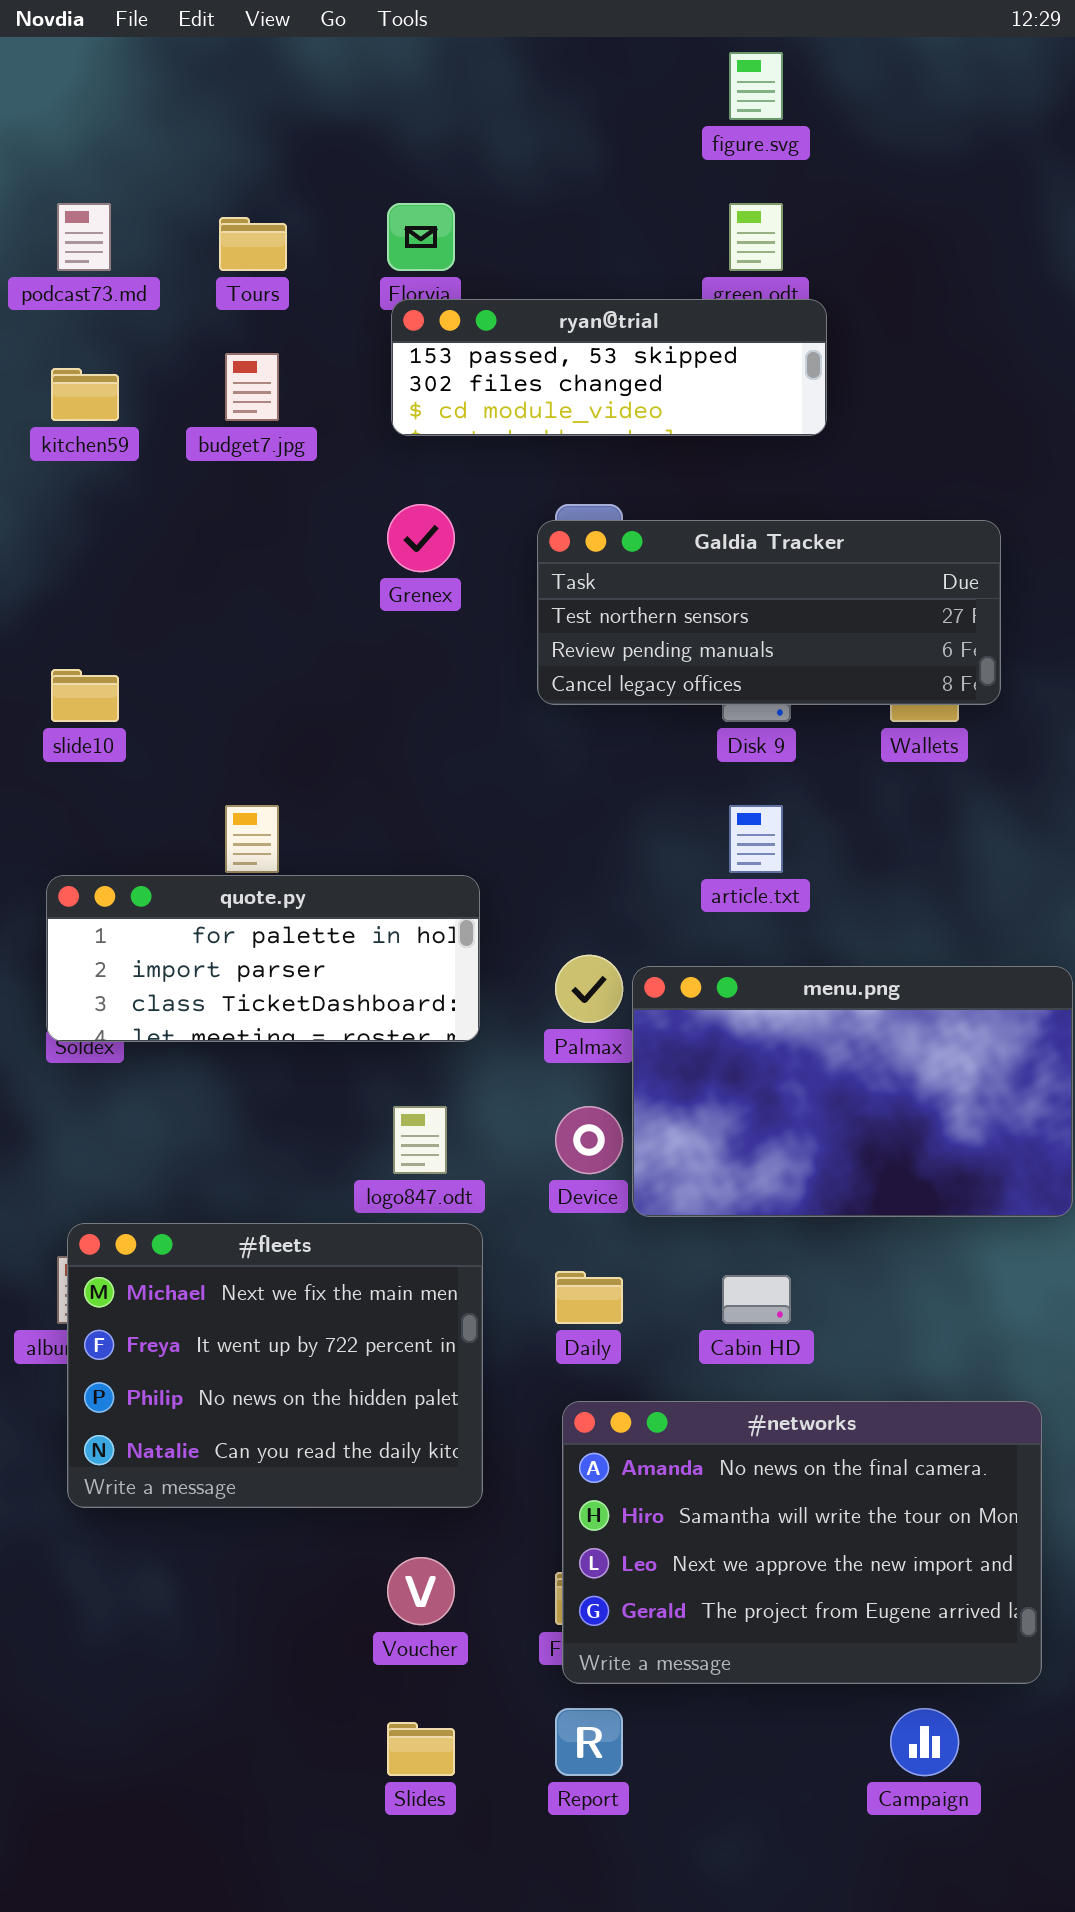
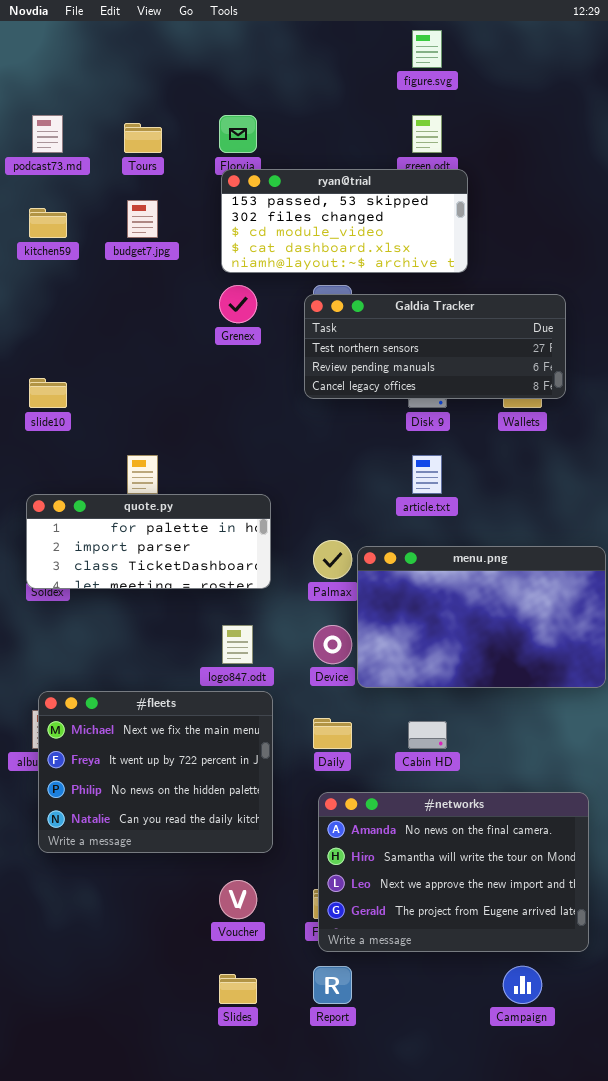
ryan@trial: [391,299,827,436] -> [221,169,468,273], resized

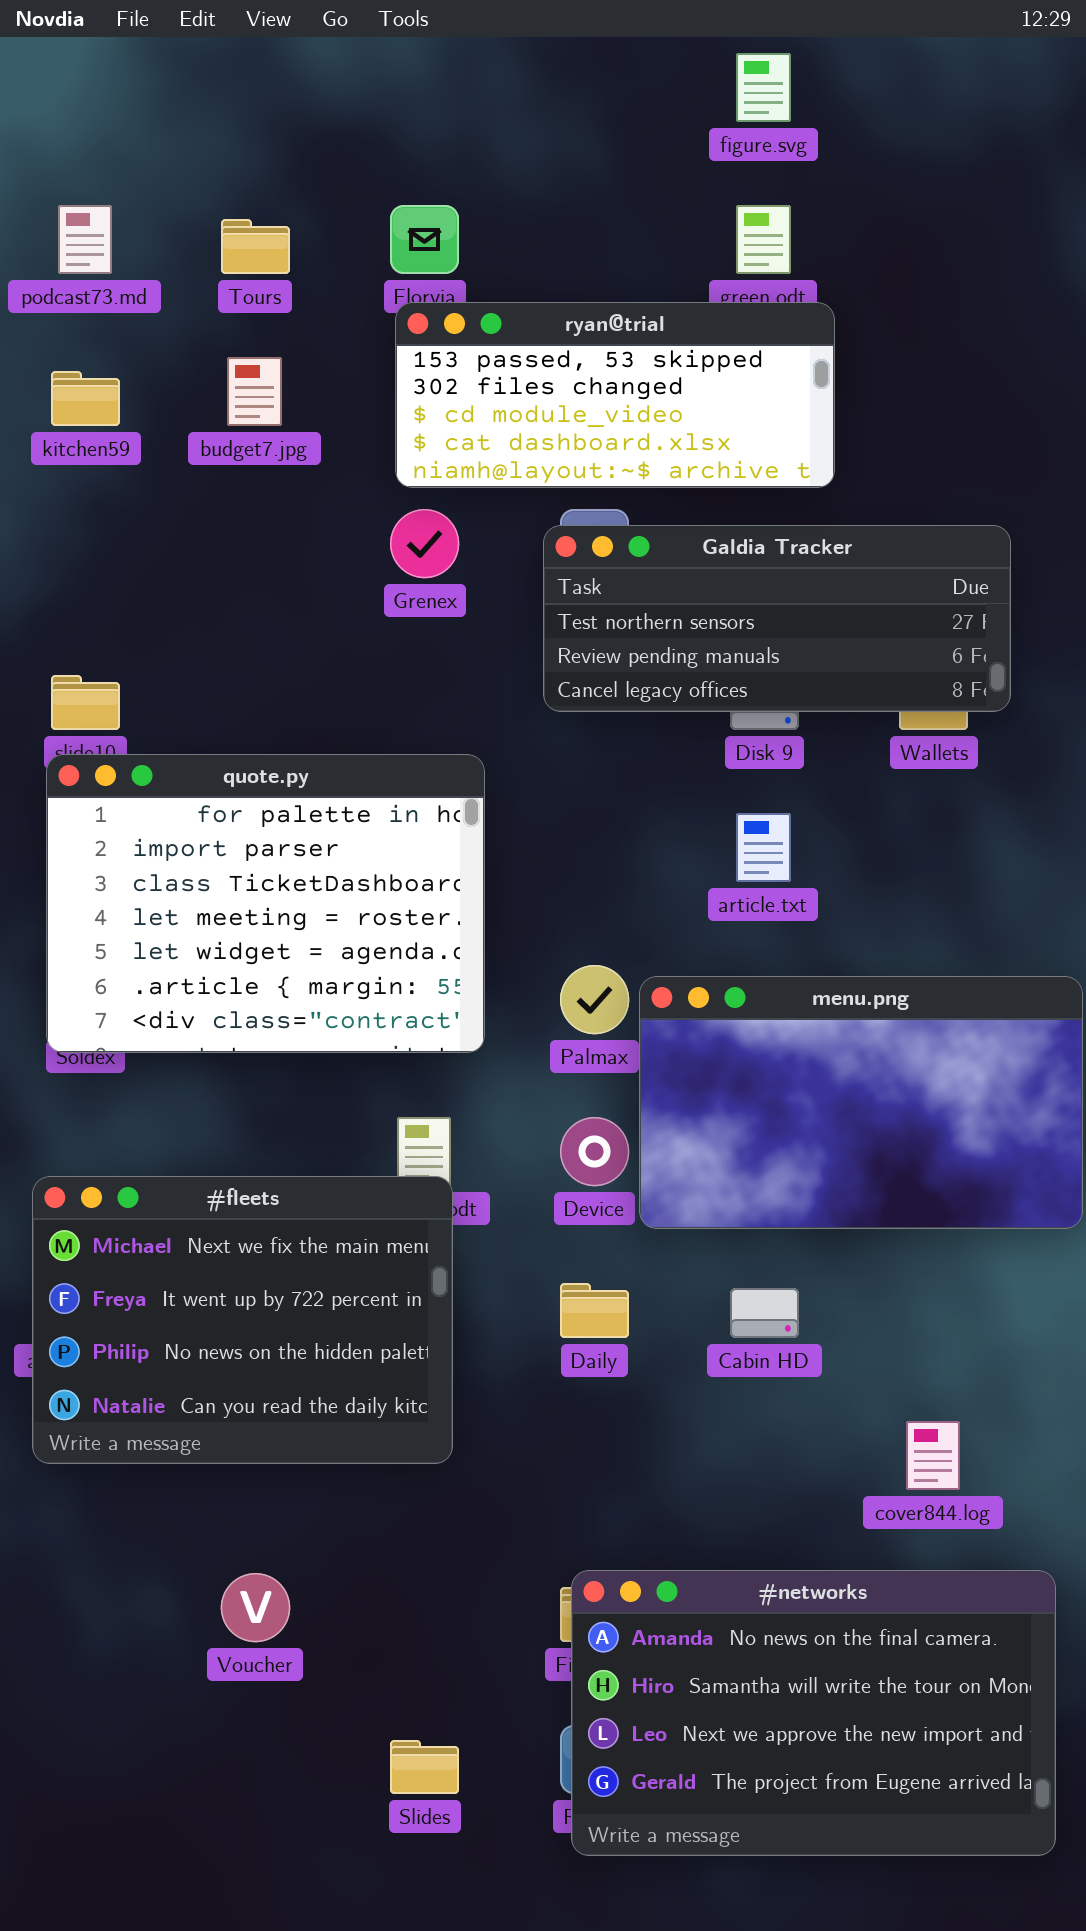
quote.py: [26,494,271,589] -> [46,754,485,1053], resized
#fleets: [38,691,273,853] -> [32,1176,453,1464], moved
#networks: [318,792,589,952] -> [571,1570,1056,1856], moved
Voucher: [219,880,257,919] -> [221,1573,290,1642], moved

